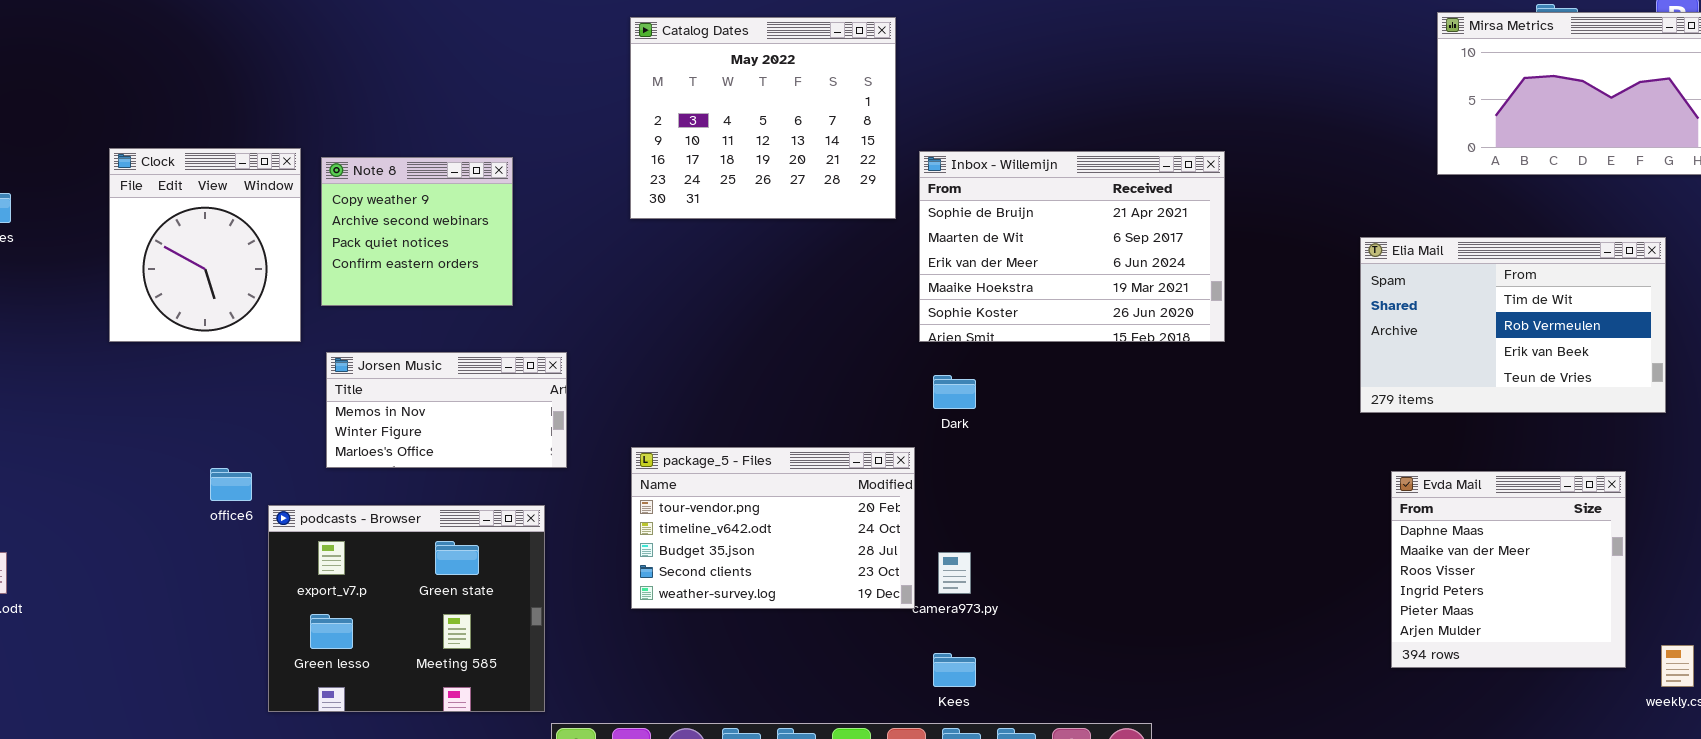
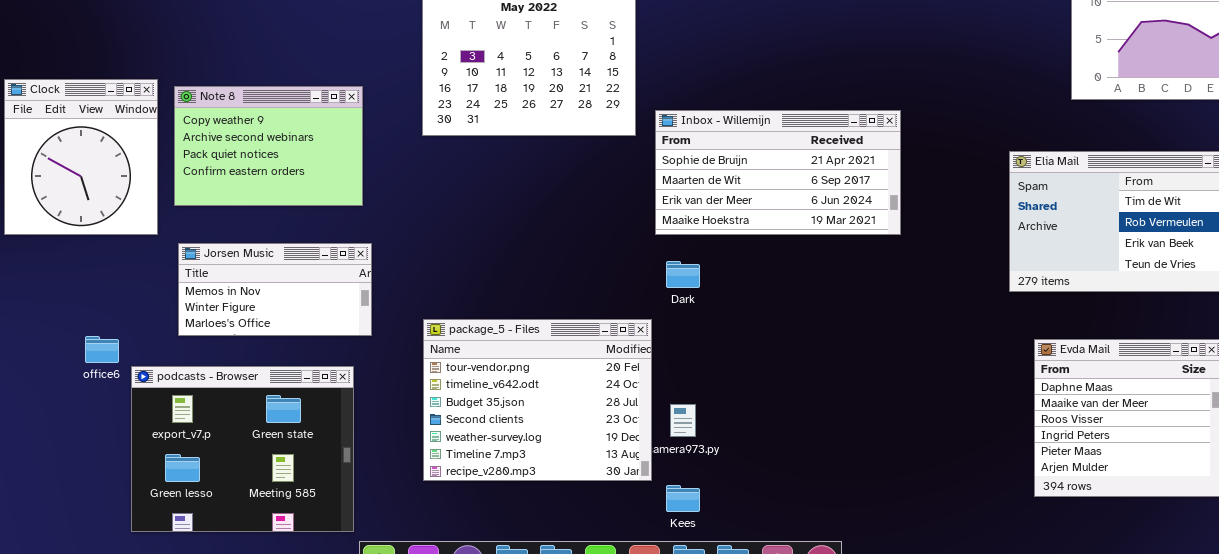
Inbox - Willemijn: [919,151,1225,342] -> [655,110,901,235], resized
Note 8: [321,157,513,306] -> [174,86,363,206], resized
package_5 - Files: [631,447,915,609] -> [423,319,652,481], resized

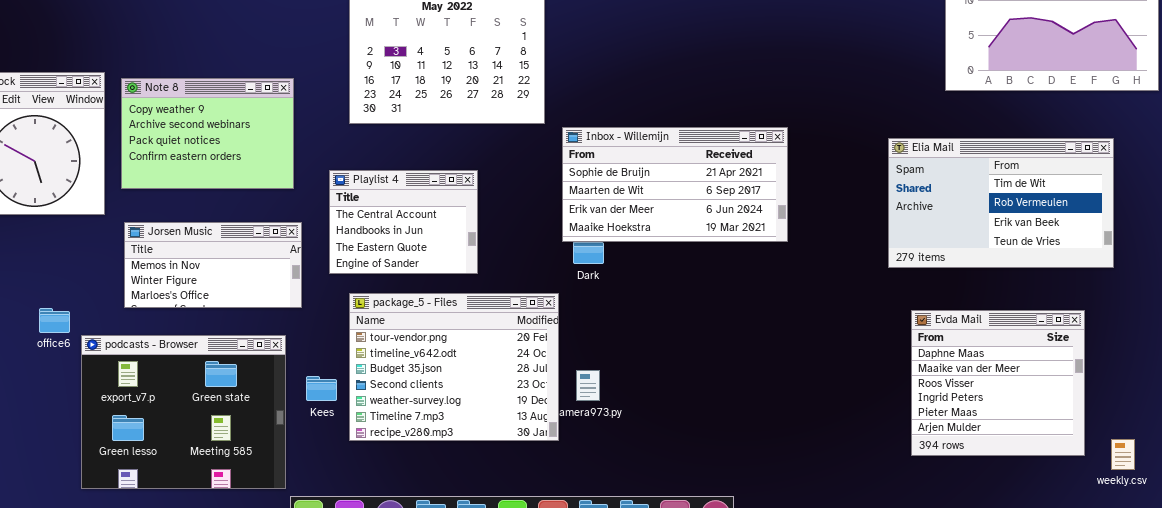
Inbox - Willemijn: [655,110,901,235] -> [562,127,788,242], moved
Playlist 4: none -> [329,170,478,274], opened
Kees: [666,485,700,512] -> [306,376,337,401], moved

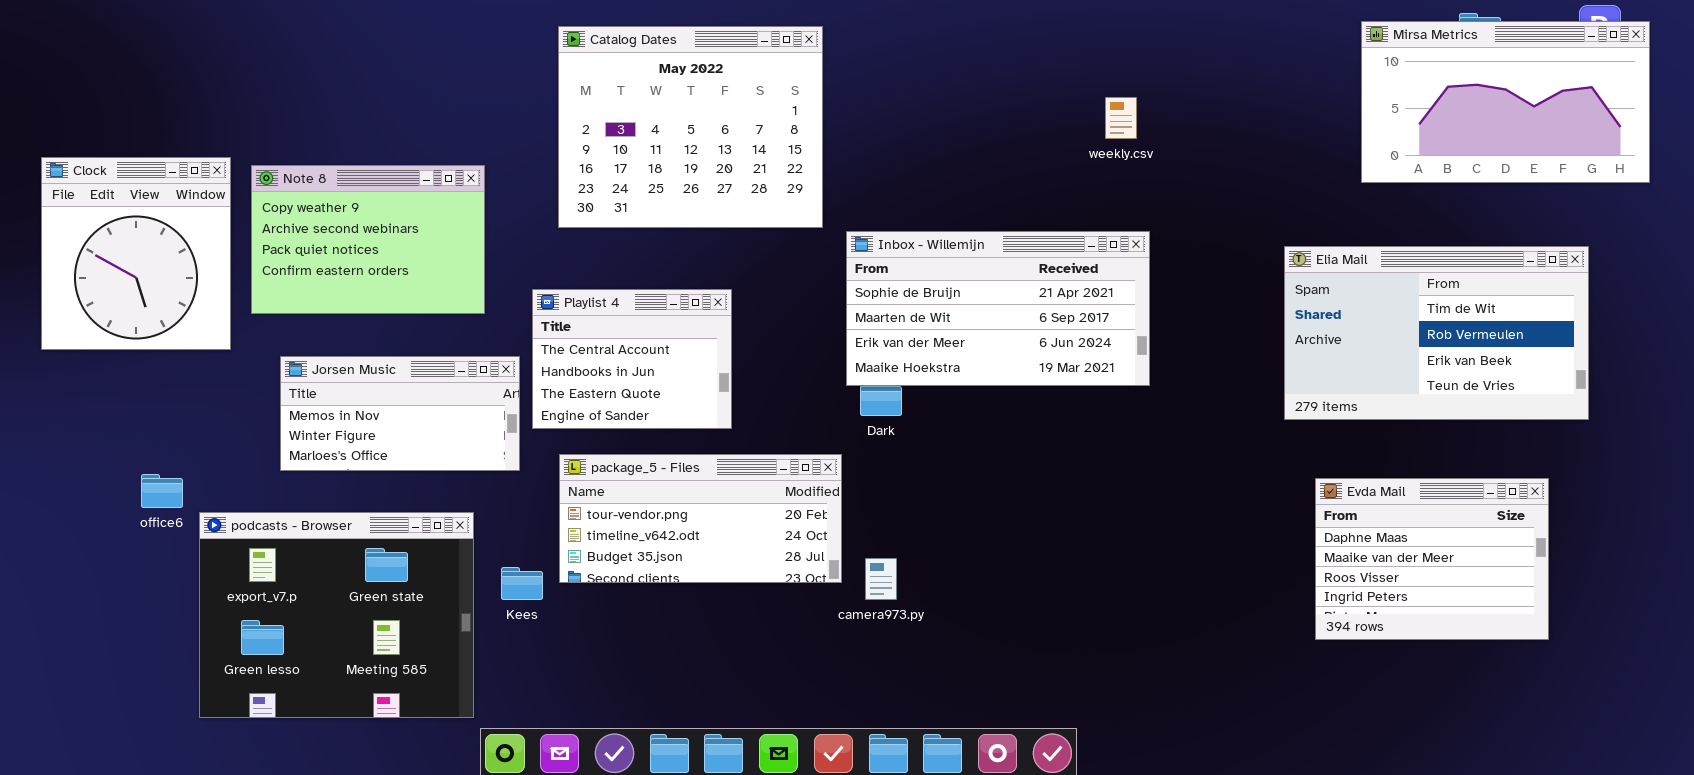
Jorsen Music: [124,222,302,308] -> [280,356,520,471], moved
package_5 - Files: [349,293,559,441] -> [559,454,842,583], resized
Evda Mail: [911,310,1085,456] -> [1315,478,1549,640], resized
weekly.csv: [1111,439,1135,470] -> [1105,97,1137,139], moved

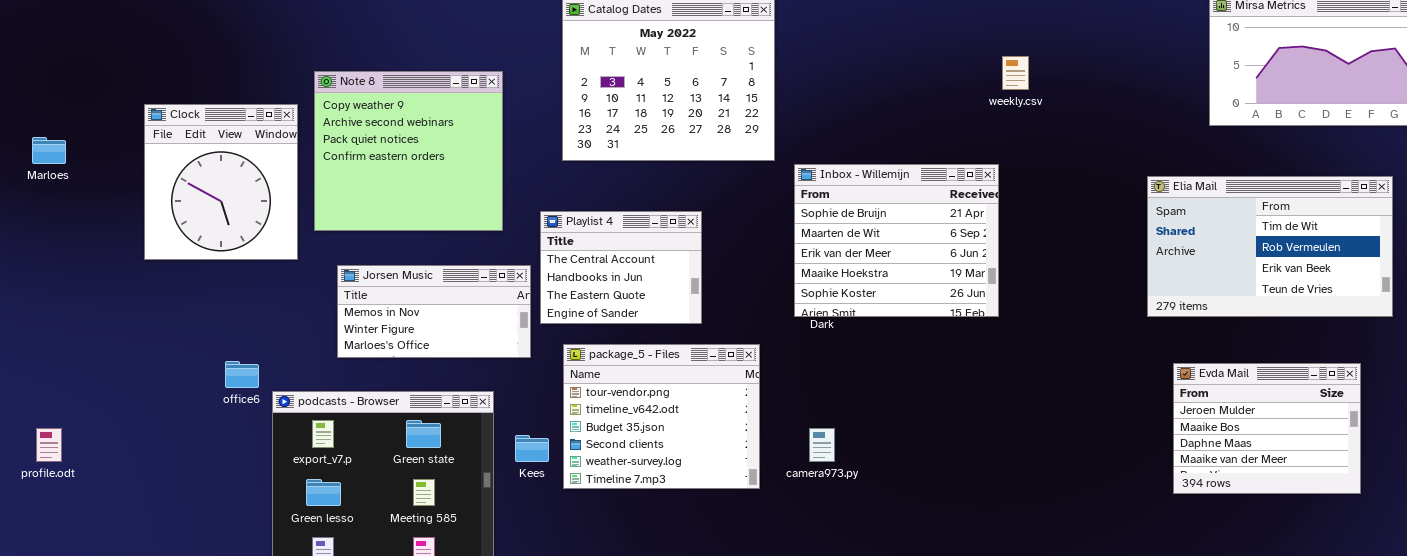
Note 8: [251,165,485,314] -> [314,71,503,231], resized
Inbox - Willemijn: [846,231,1150,386] -> [794,164,999,317], resized
package_5 - Files: [559,454,842,583] -> [563,344,760,489], resized
Evda Mail: [1315,478,1549,640] -> [1173,363,1361,494], scrolled up 2 rows

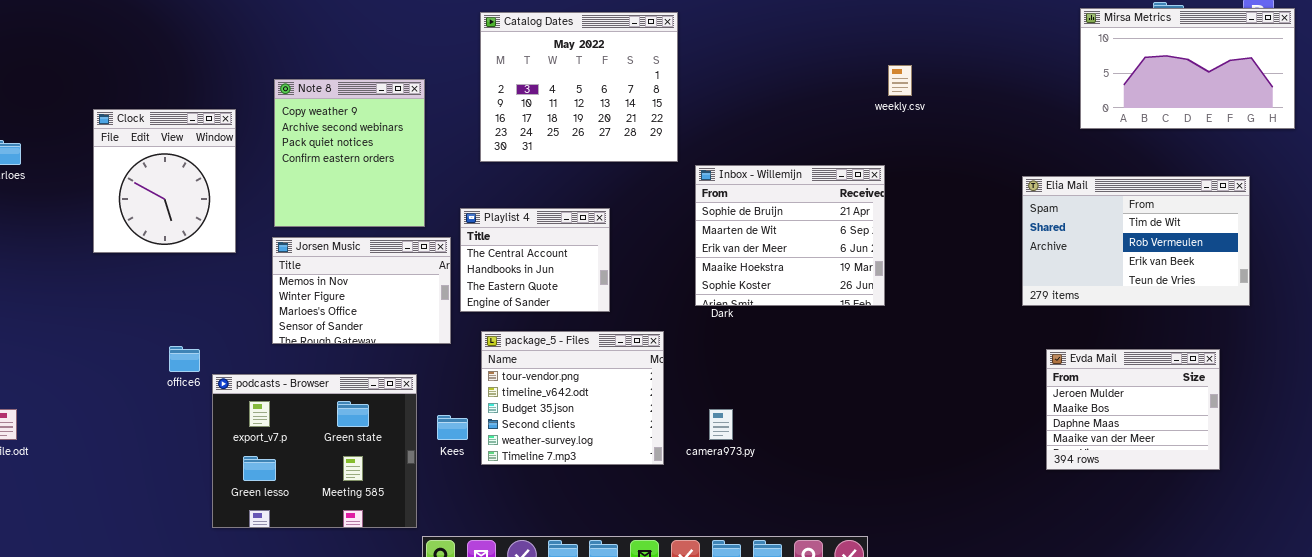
Note 8: [314,71,503,231] -> [274,79,425,227], resized
Jorsen Music: [337,265,531,358] -> [272,237,451,344], resized

